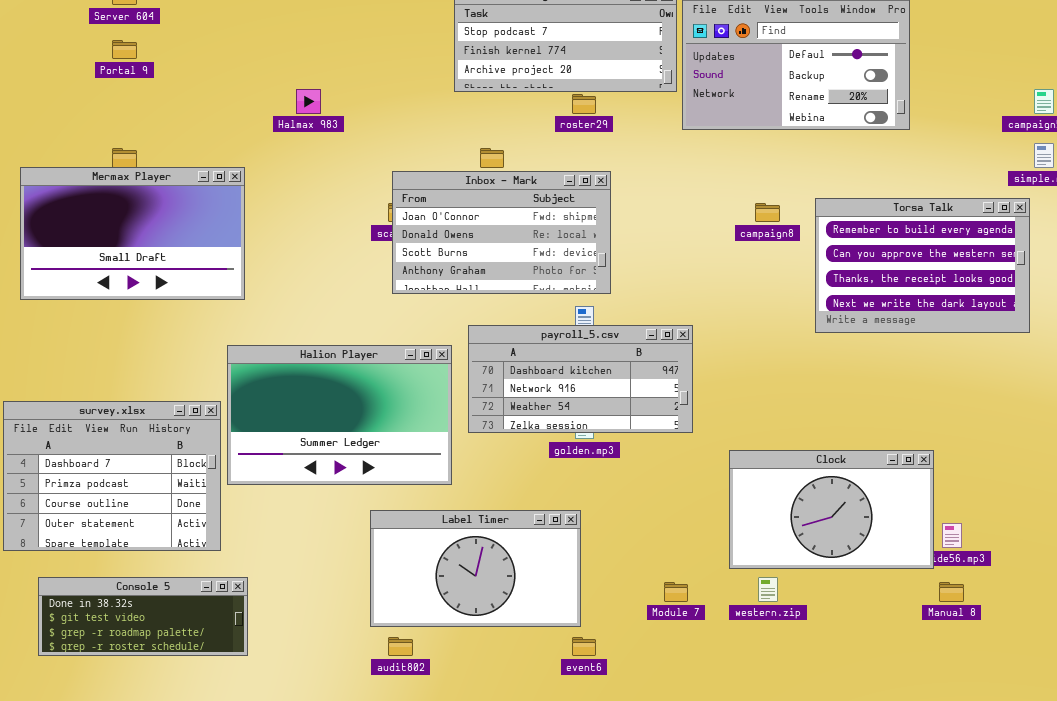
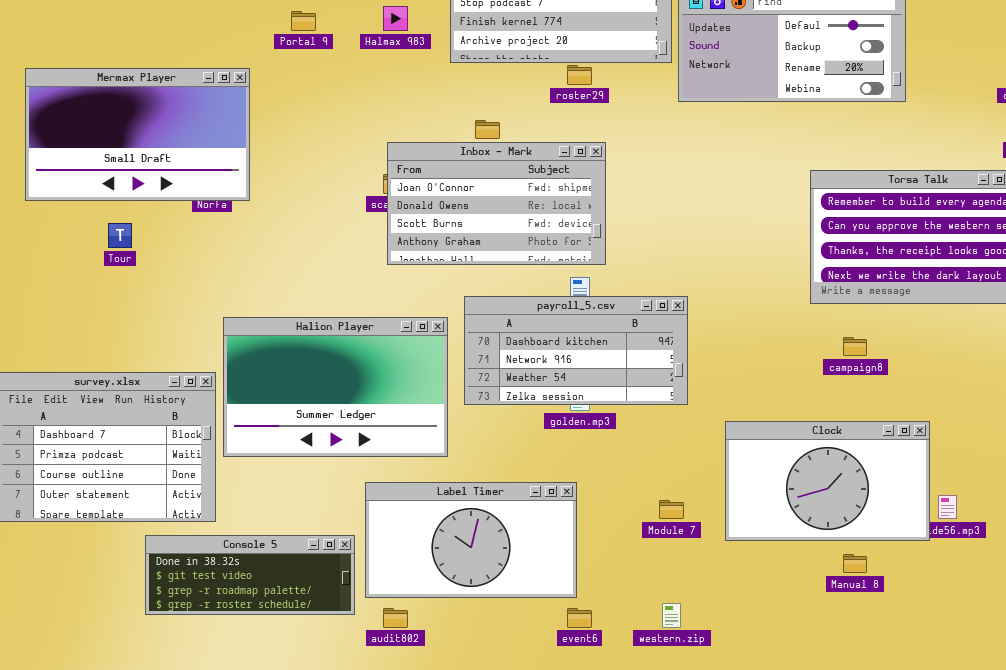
Portal 9: [112,40,137,59] -> [291,11,316,31], moved
Halmax 983: [296,89,321,114] -> [383,6,408,31], moved
Mermax Player: [20,167,245,300] -> [25,68,250,201], moved
campaign8: [755,203,780,222] -> [843,337,867,356], moved
Console 5: [38,577,248,656] -> [145,535,355,615], moved
western.zip: [758,577,778,602] -> [662,603,681,628], moved
Module 7: [664,582,688,602] -> [659,500,684,519], moved
Manual 8: [939,582,964,602] -> [843,554,867,573], moved

